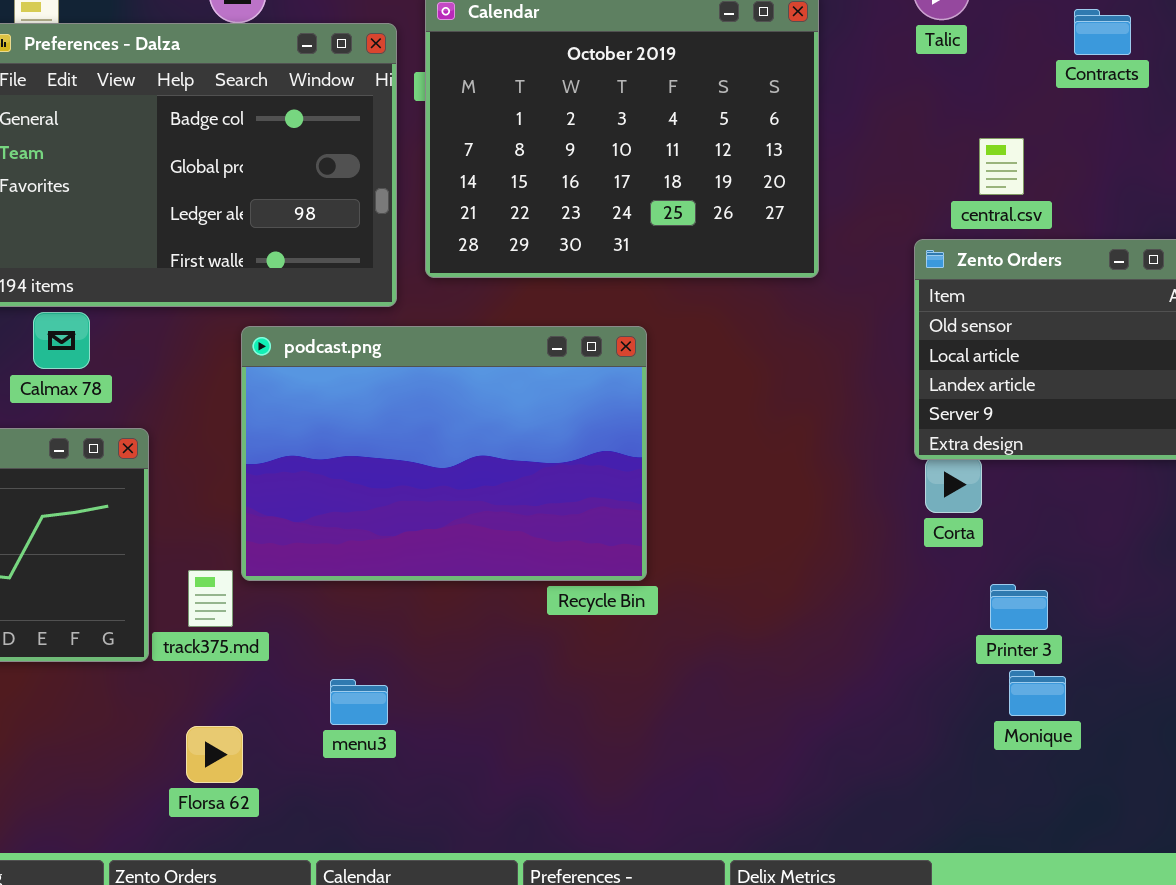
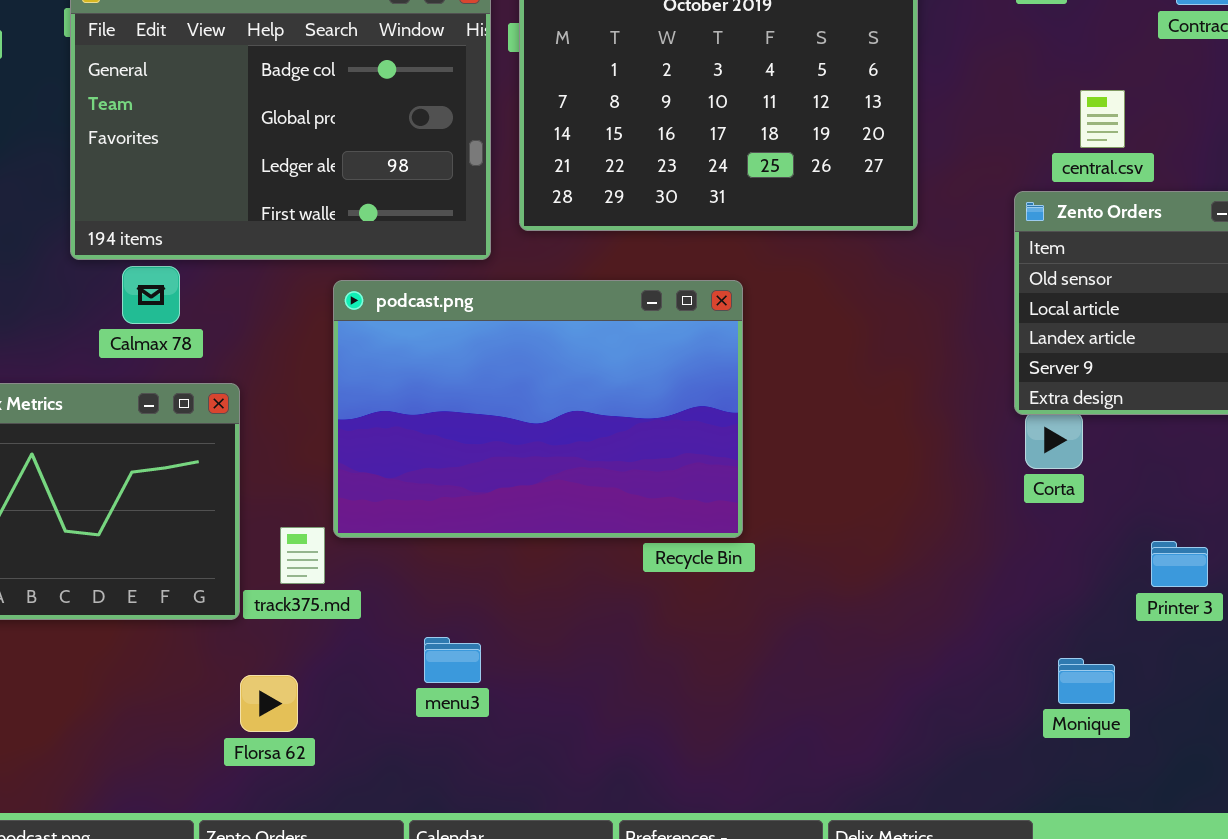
Printer 3: [990,584,1048,630] -> [1151,541,1208,587], moved
Monique: [1009,670,1066,716] -> [1058,658,1115,704], moved
Florsa 62: [186,726,243,783] -> [240,675,298,732], moved

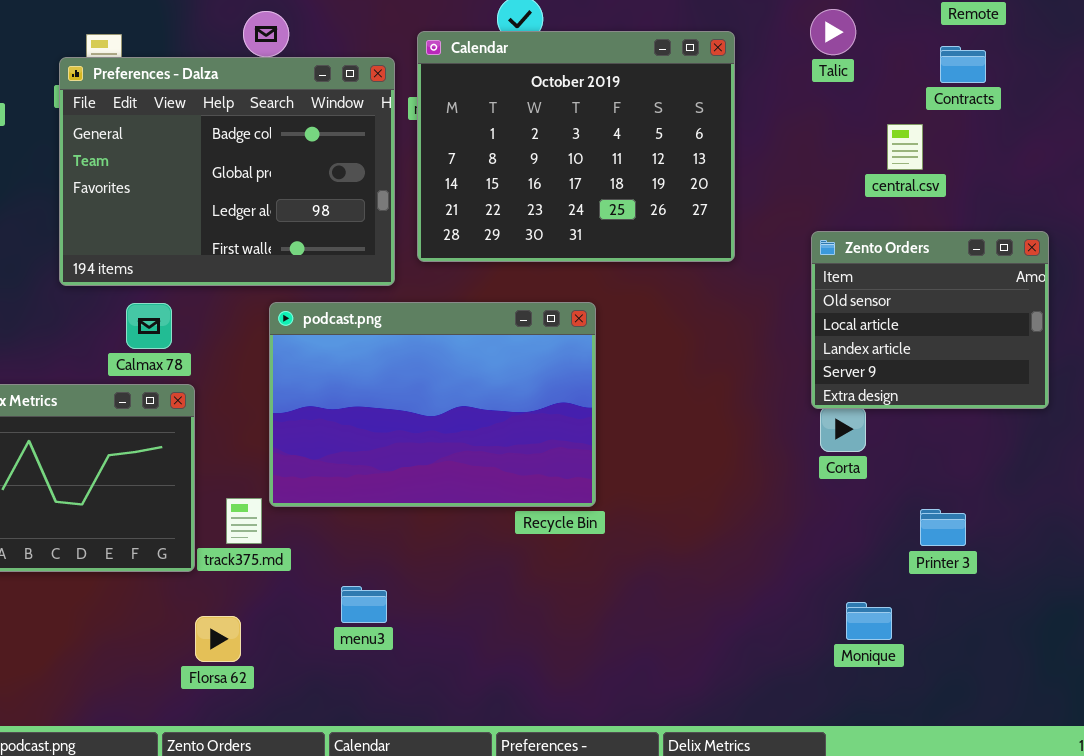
central.csv: [1080,90,1125,148] -> [887,124,923,170], moved
Calmax 78: [122,266,180,324] -> [126,303,172,349], moved

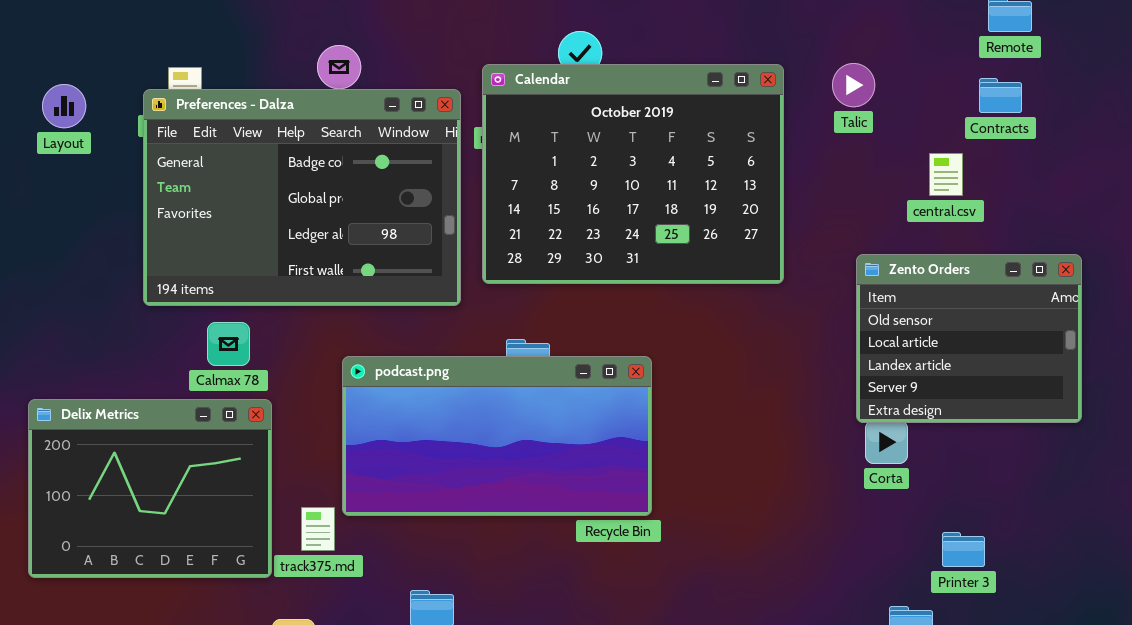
Talic: [810,9,856,55] -> [832,63,875,107], moved
podcast.png: [269,302,596,507] -> [342,356,652,516], resized
Printer 3: [920,509,966,546] -> [942,532,985,567], moved

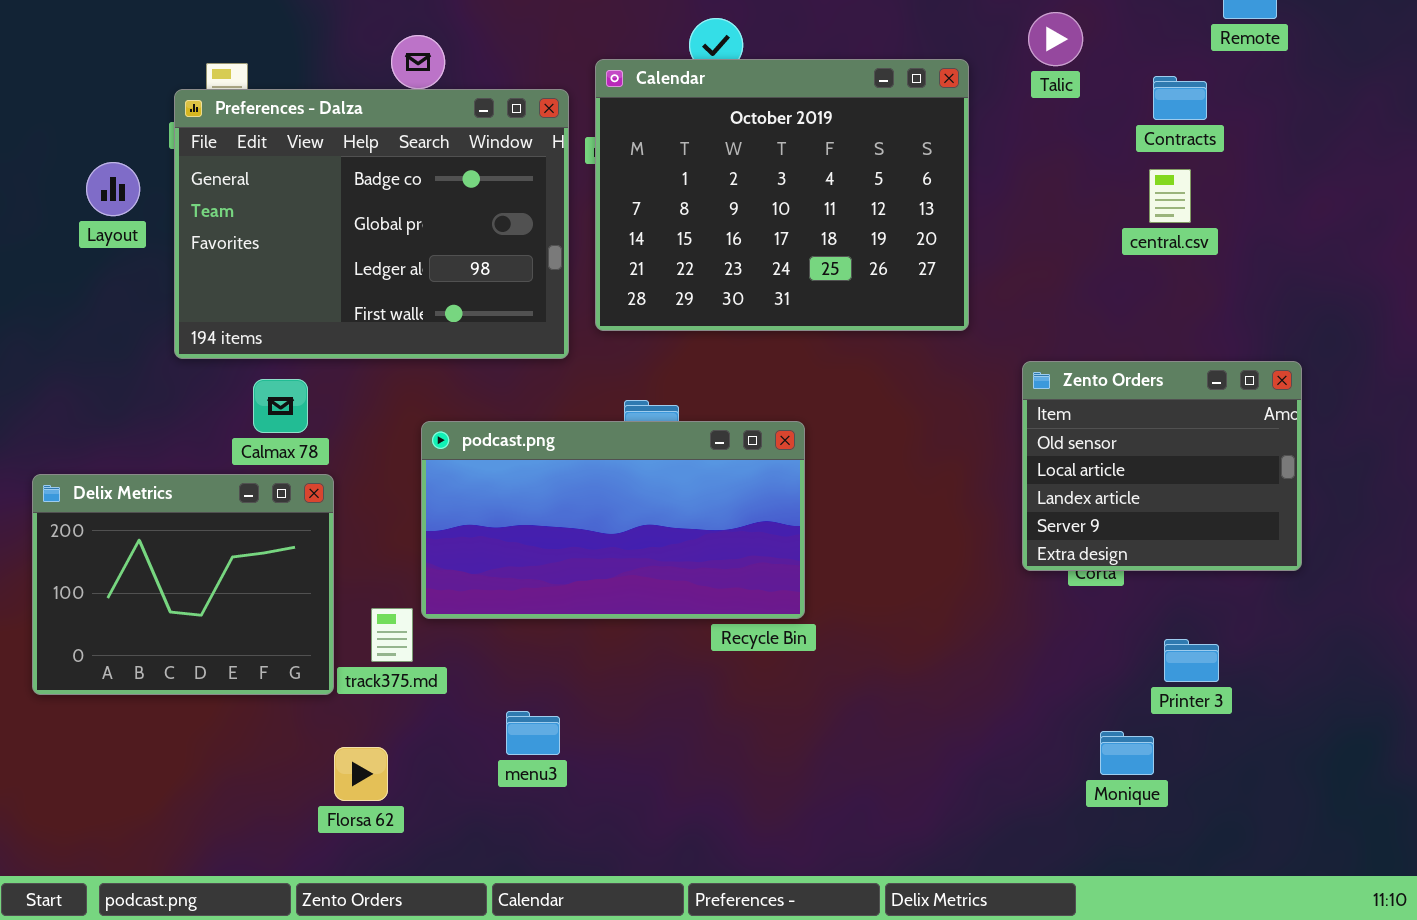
Talic: [832,63,875,107] -> [1028,12,1083,66], moved
Contracts: [979,78,1022,113] -> [1153,76,1207,120], moved
Layout: [42,84,86,128] -> [86,162,140,216], moved
Zento Orders: [856,254,1082,423] -> [1022,361,1302,571], moved

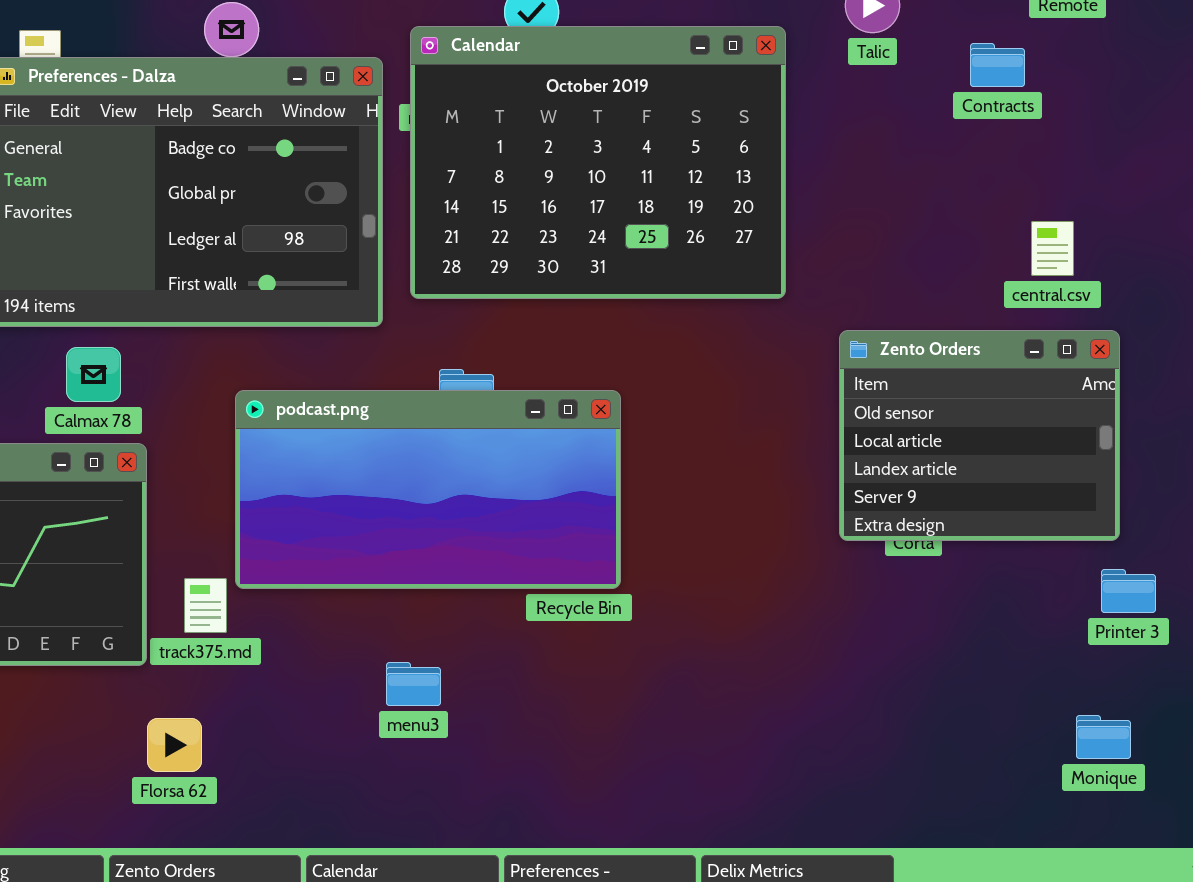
central.csv: [1149,169,1191,223] -> [1031,221,1074,276], moved
Printer 3: [1164,639,1219,682] -> [1101,569,1156,613], moved
menu3: [506,711,560,755] -> [386,662,441,706], moved
Monique: [1100,731,1154,775] -> [1076,715,1131,759], moved

